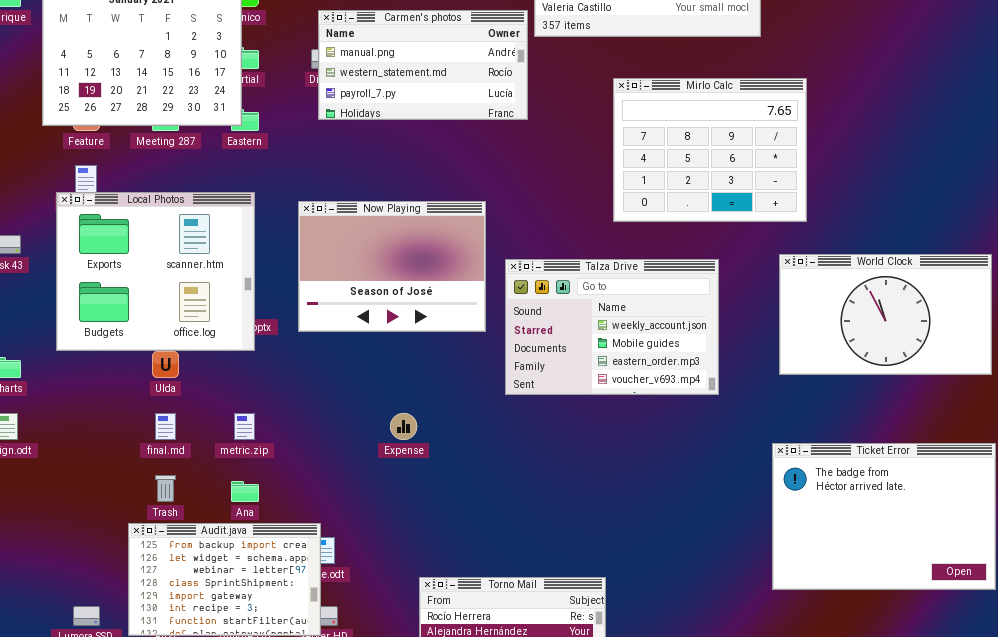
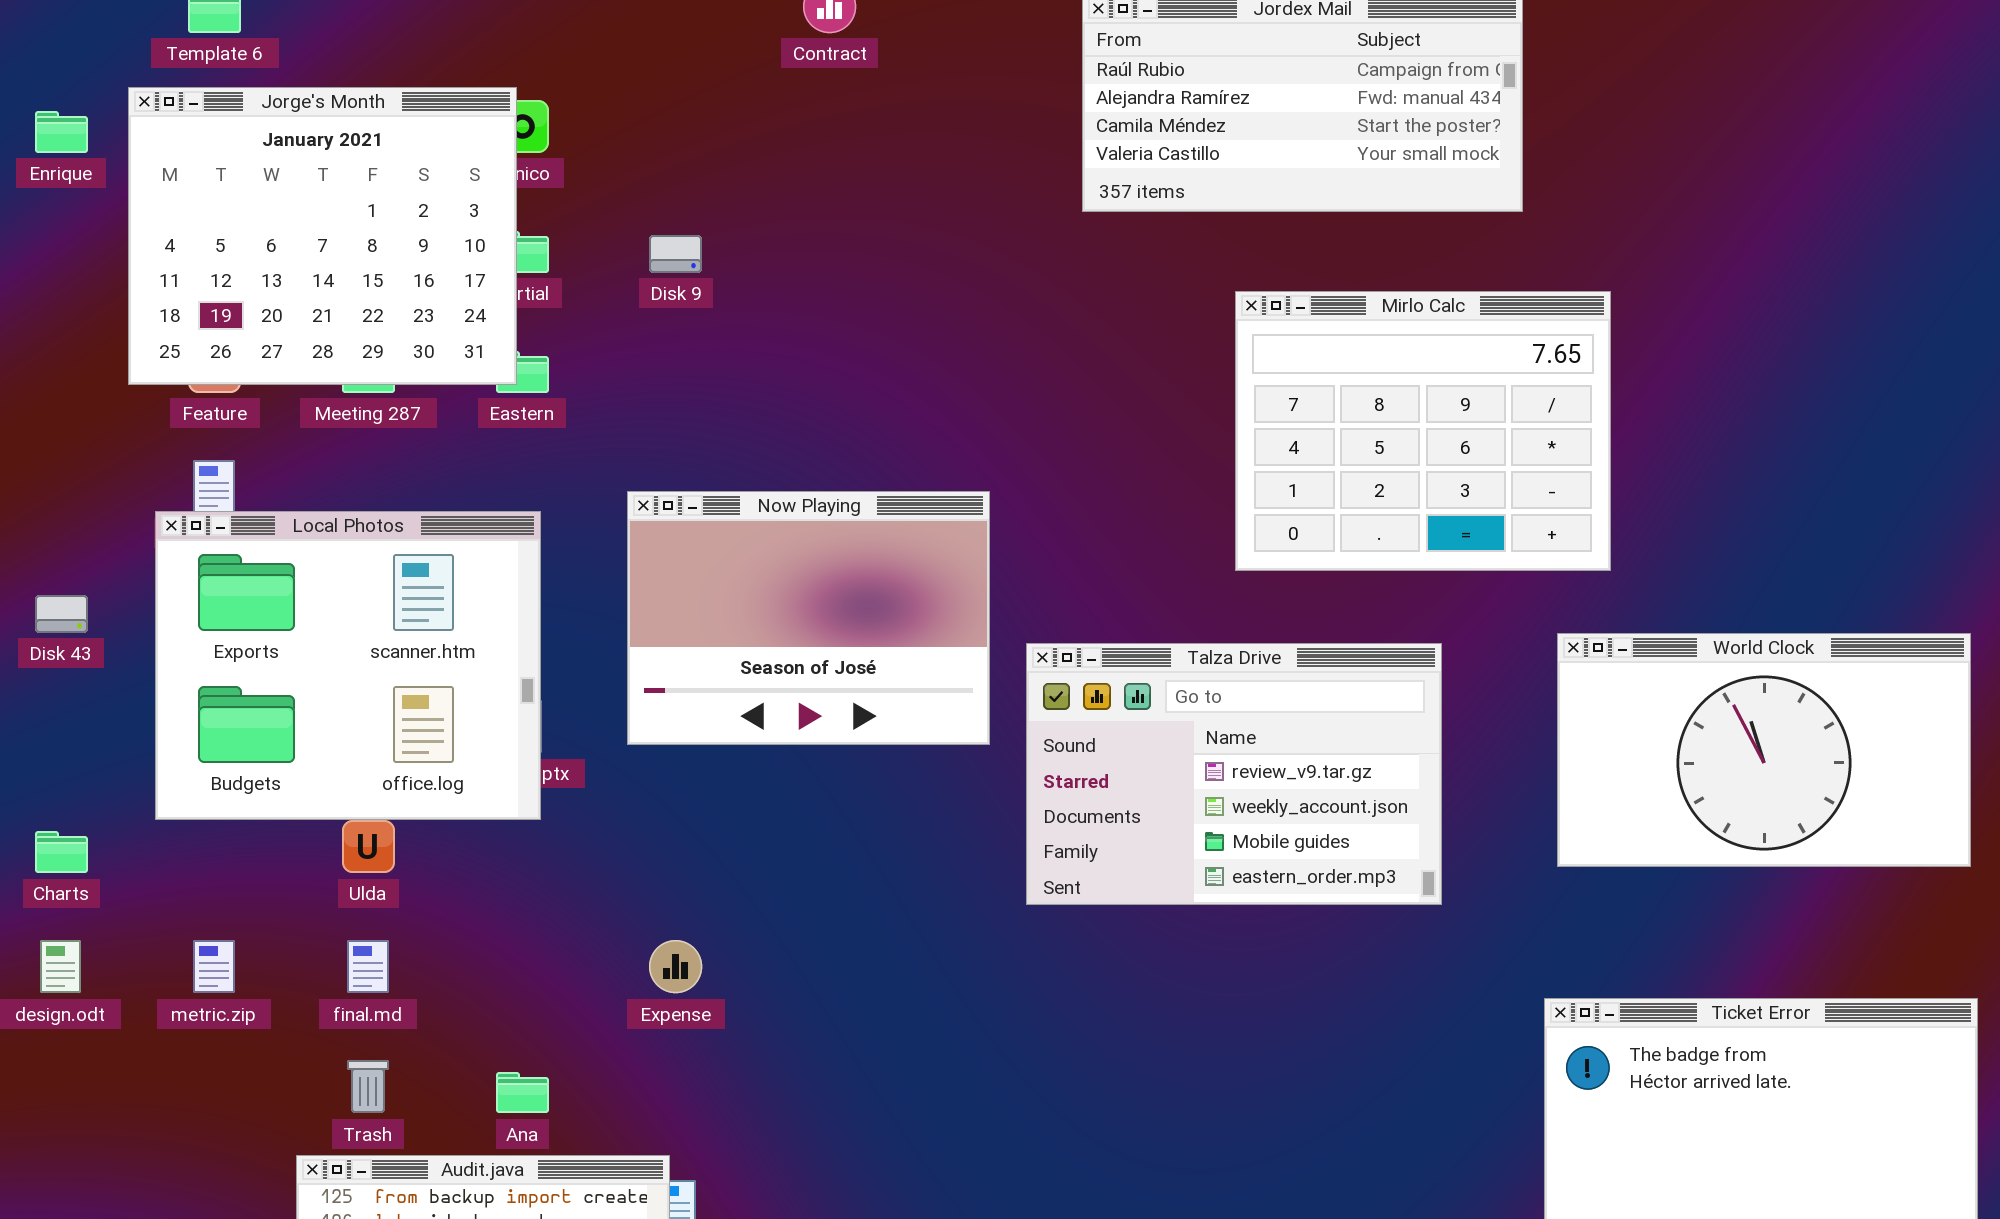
Carmen's photos: [318,10,528,120] -> none, closed
Now Playing: [298,201,486,332] -> [627,491,990,745], moved
Talza Drive: [505,259,719,395] -> [1026,643,1442,905], scrolled up 1 row
metric.zip: [234,413,255,440] -> [193,940,235,993], moved
Expense: [390,413,417,440] -> [649,940,702,993], moved

